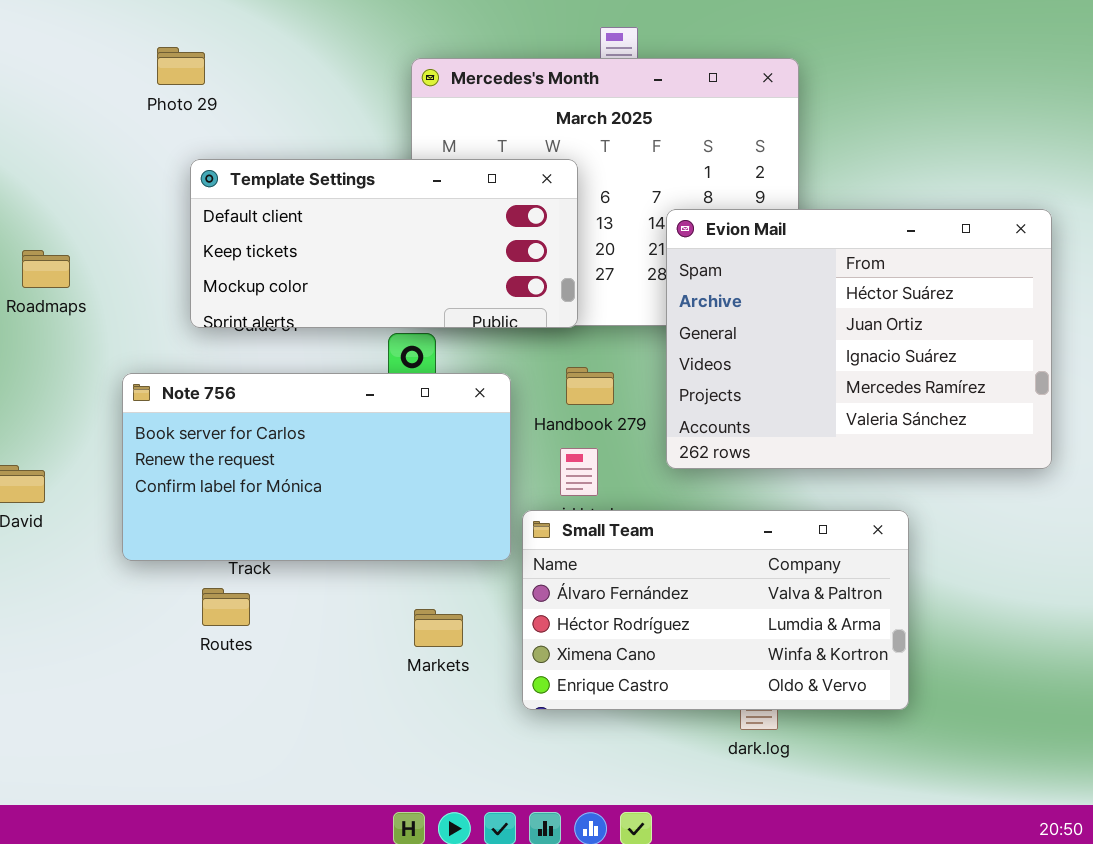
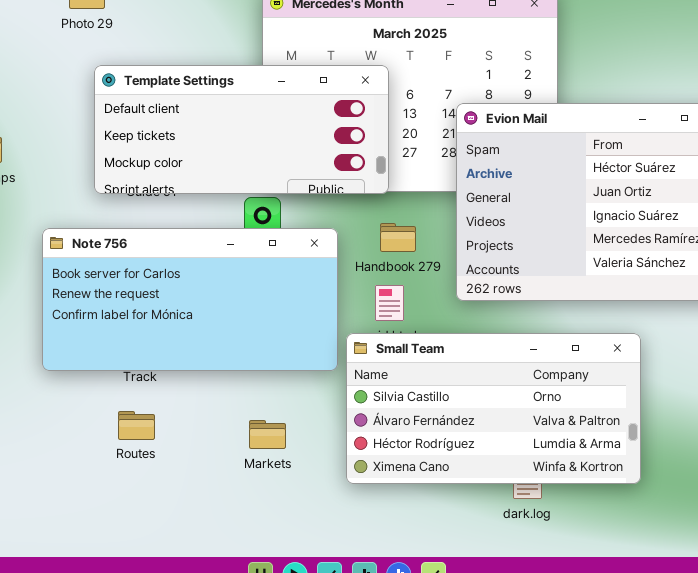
Small Team: [522,510,909,710] -> [346,333,641,484], scrolled up 1 row
Routes: [202,588,250,626] -> [118,411,155,440], moved
Markets: [414,609,463,647] -> [249,420,286,449], moved

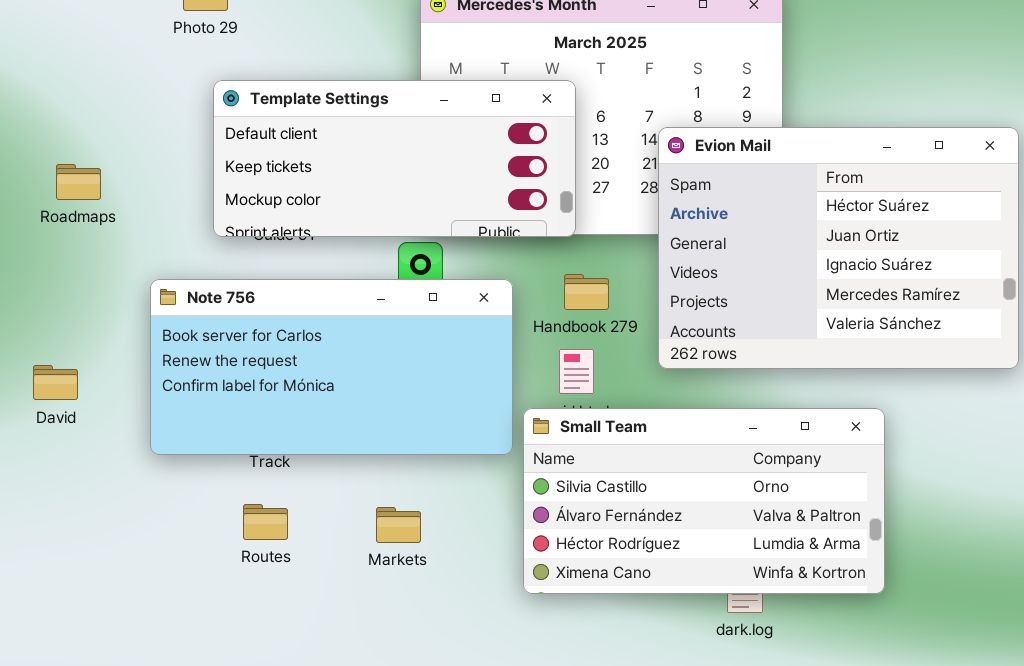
Markets: [249,420,286,449] -> [376,507,421,543], moved

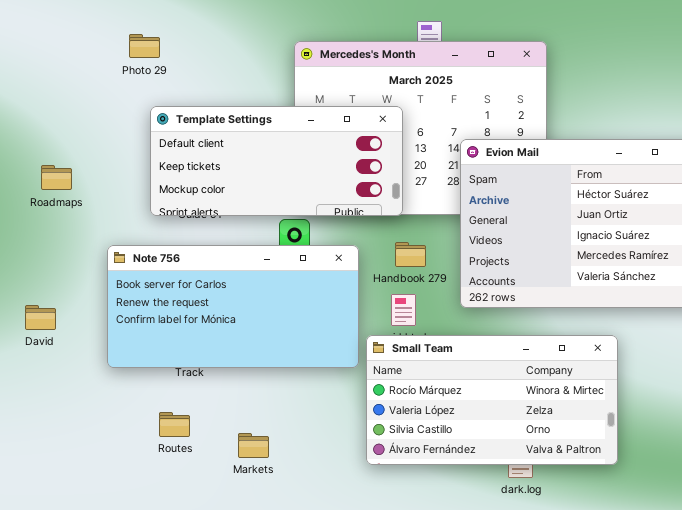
Small Team: [523,408,885,594] -> [366,335,618,465], scrolled up 2 rows
Routes: [243,504,288,540] -> [159,412,190,437], moved
Markets: [376,507,421,543] -> [238,433,269,458], moved

